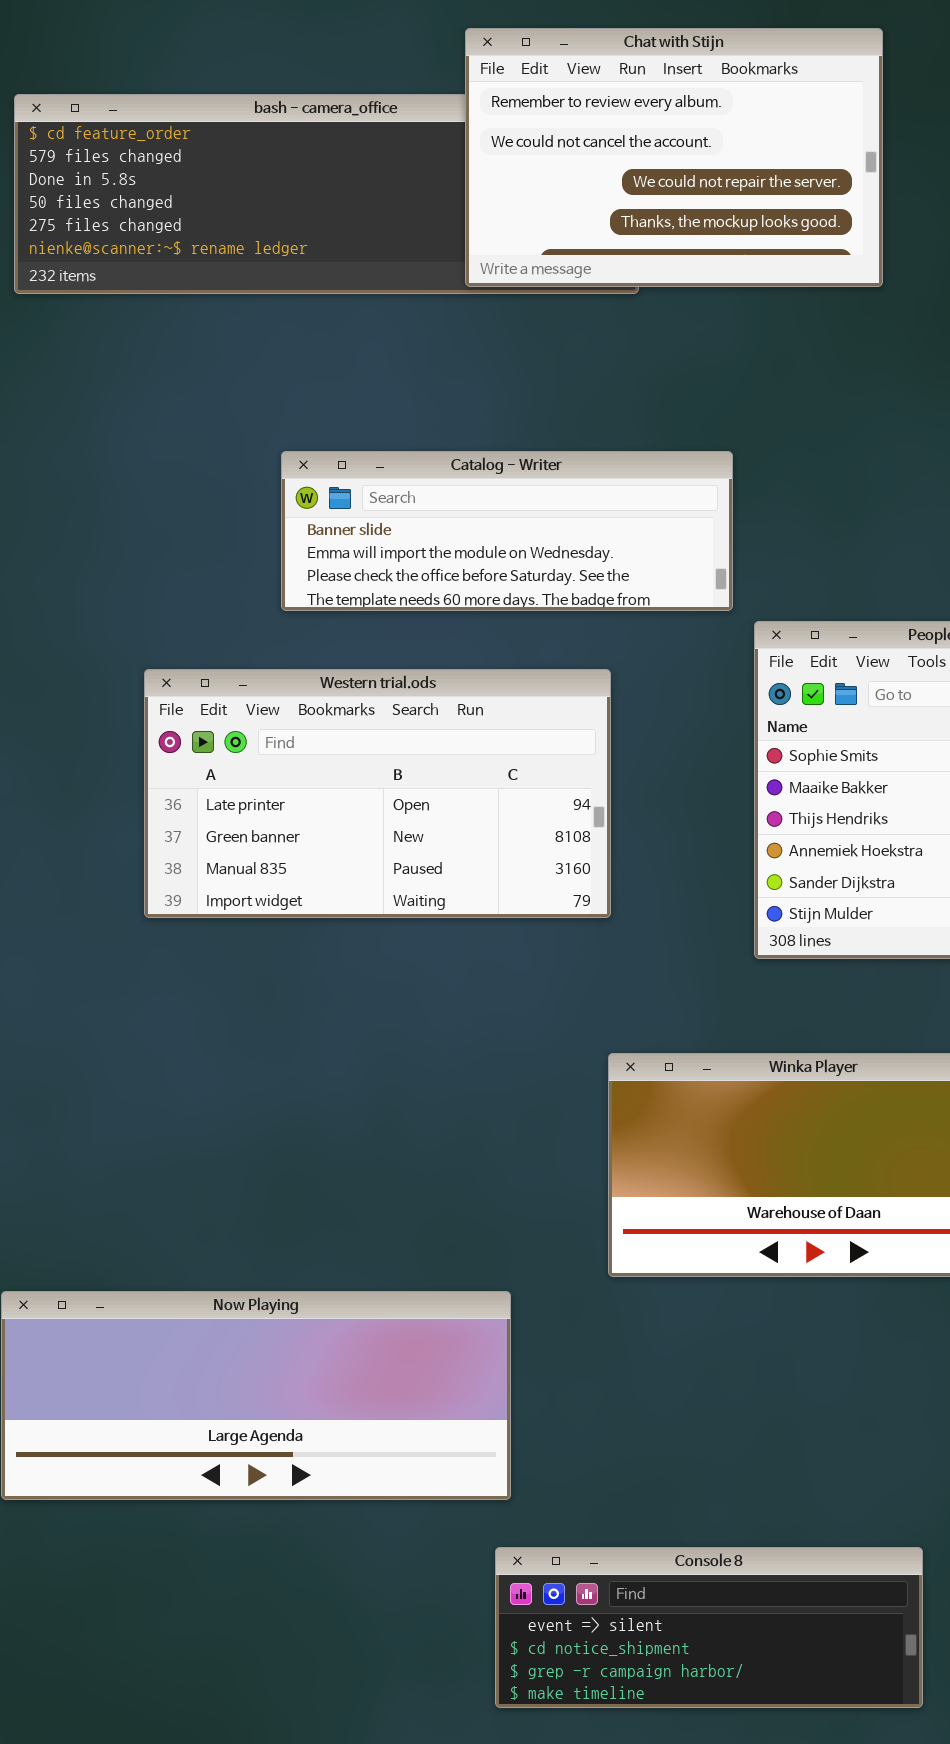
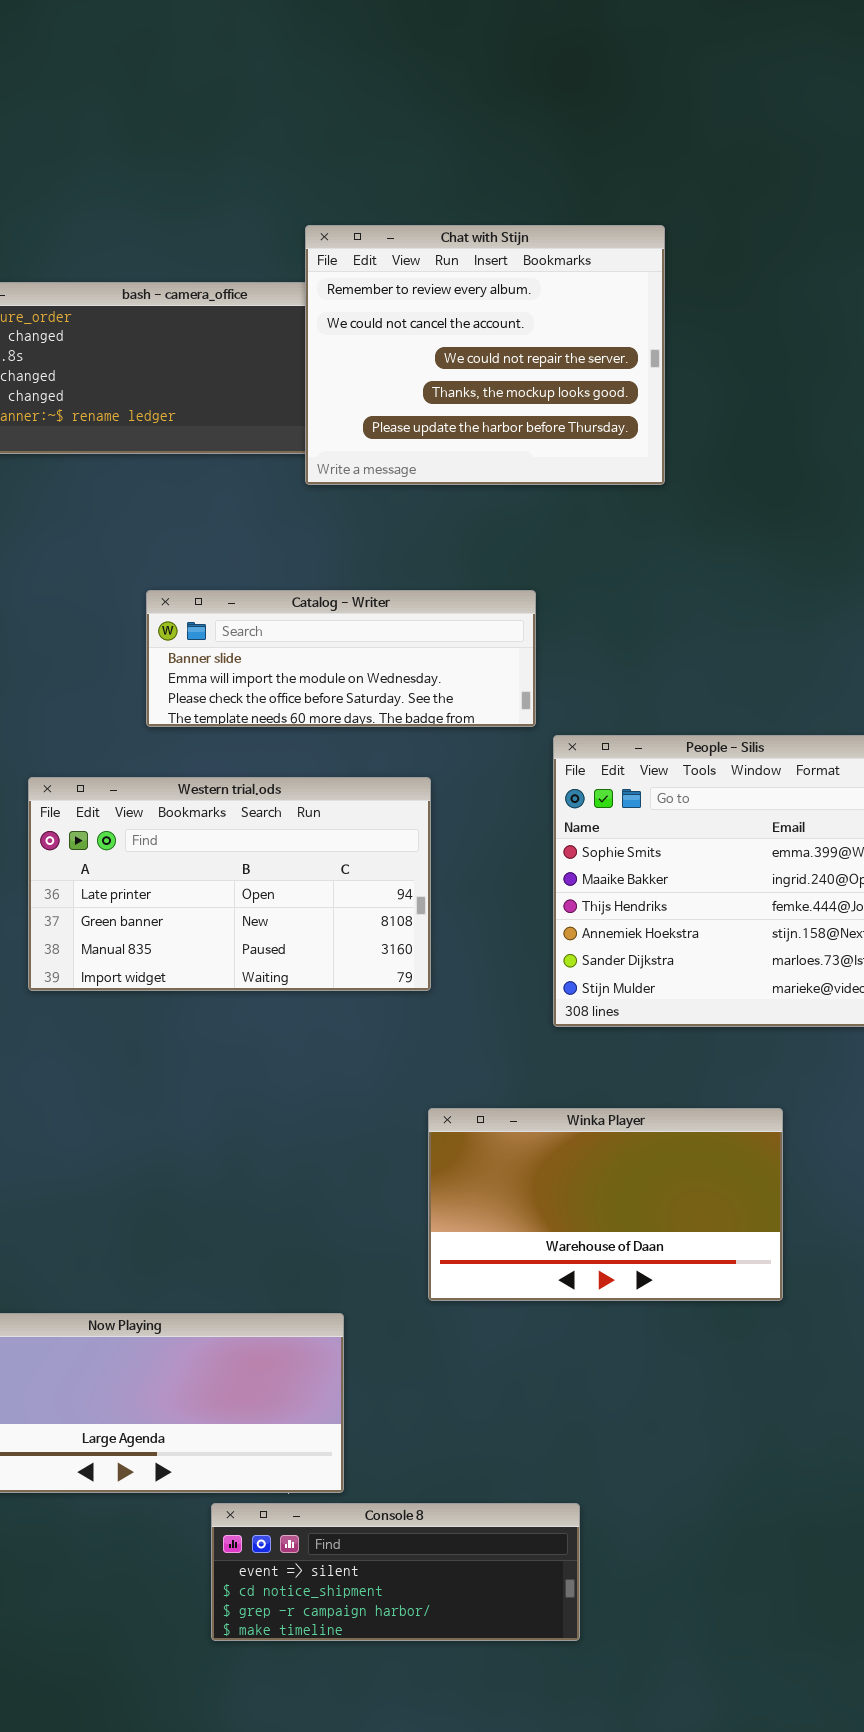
Chat with Stijn: [465,28,883,287] -> [305,225,665,485], resized
Console 8: [495,1547,923,1708] -> [211,1503,580,1641], moved

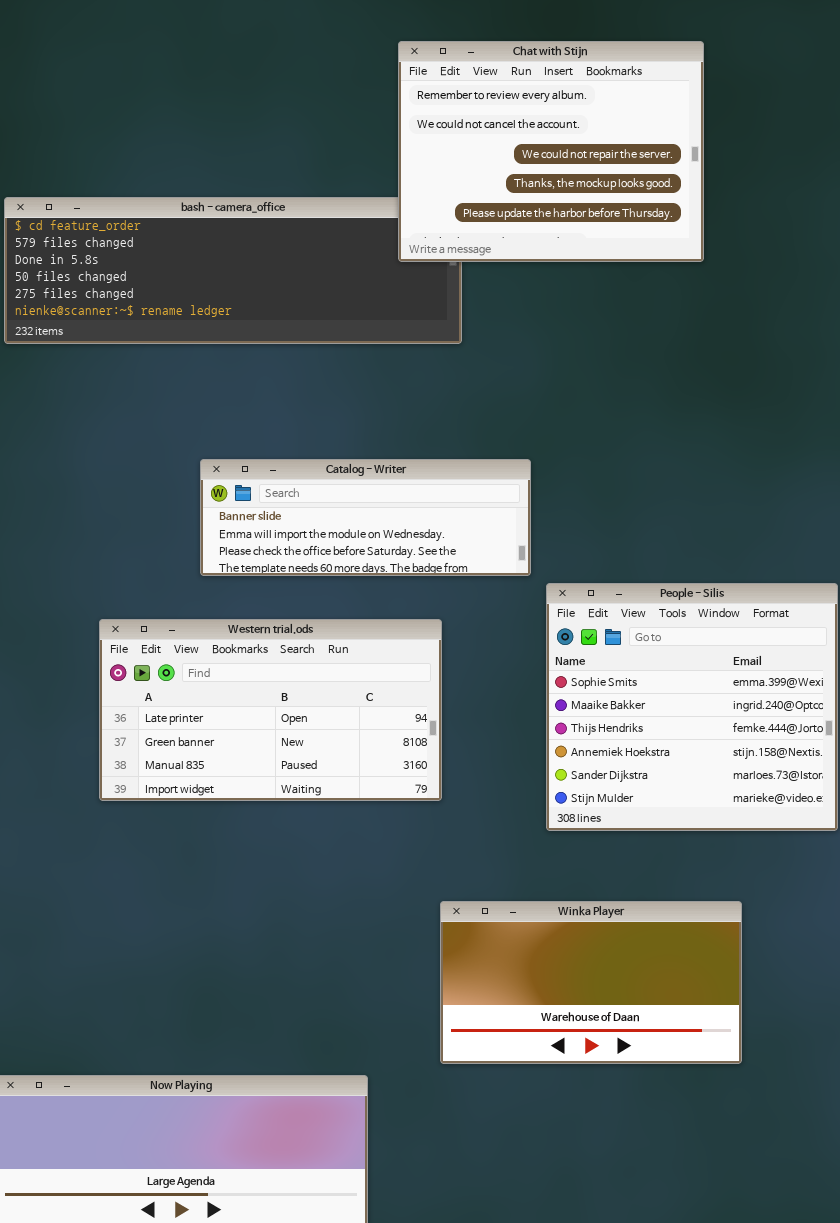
Chat with Stijn: [305,225,665,485] -> [398,41,704,262], moved

